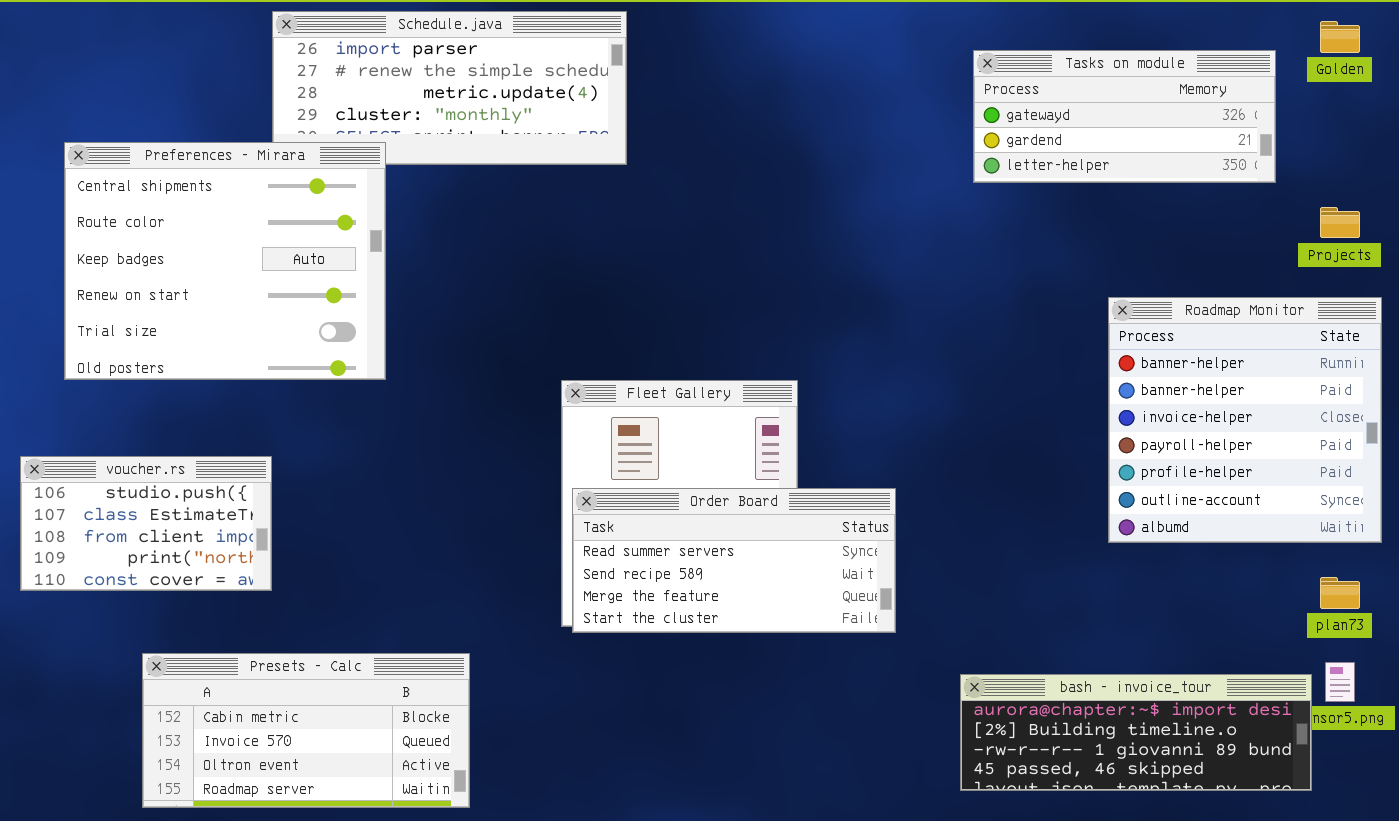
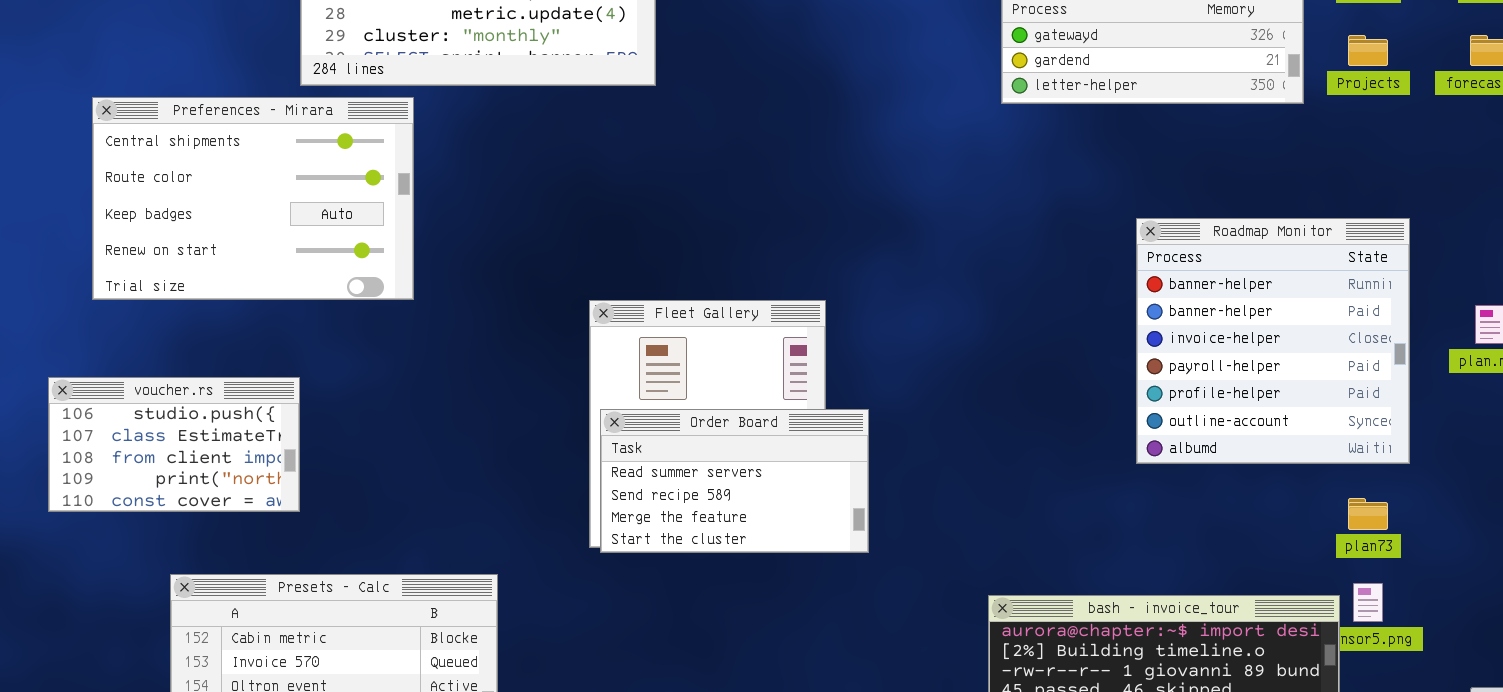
Preferences - Mirara: [64,142,386,380] -> [92,97,414,300], resized
Projects: [1320,207,1360,238] -> [1348,35,1388,66], moved
Order Board: [572,488,896,633] -> [600,409,869,553], resized

